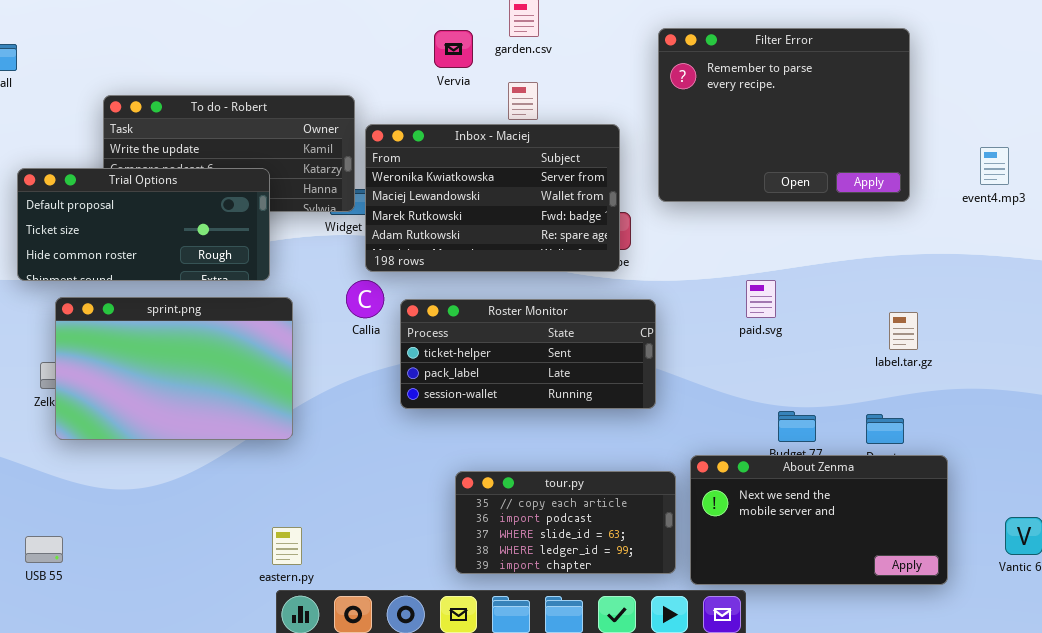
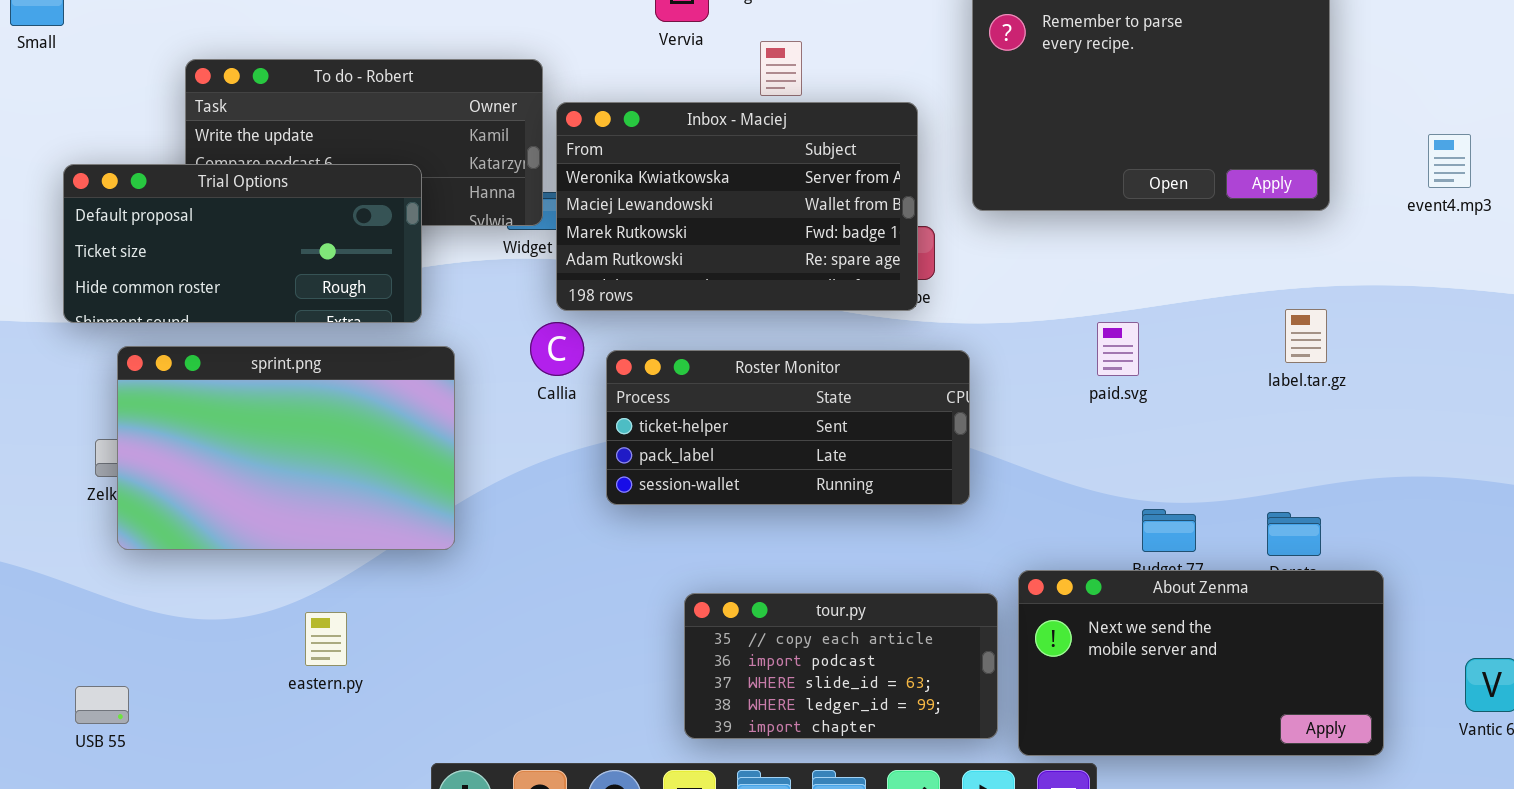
label.tar.gz: [889,312,918,350] -> [1285,309,1327,363], moved
eastern.py: [272,527,302,565] -> [305,612,347,666], moved

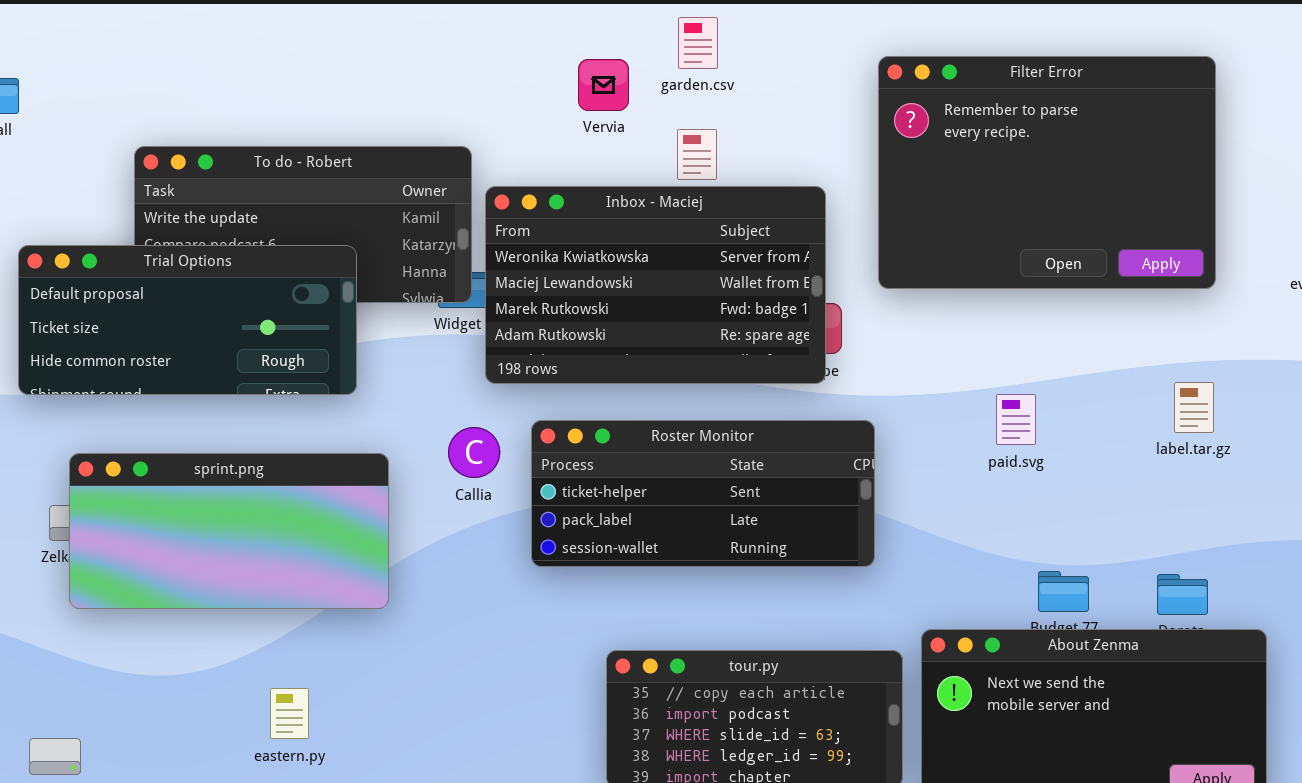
Callia: [530,322,584,376] -> [448,427,500,478], moved
sprint.png: [117,346,455,550] -> [69,453,389,609], resized
eastern.py: [305,612,347,666] -> [270,688,309,739], moved

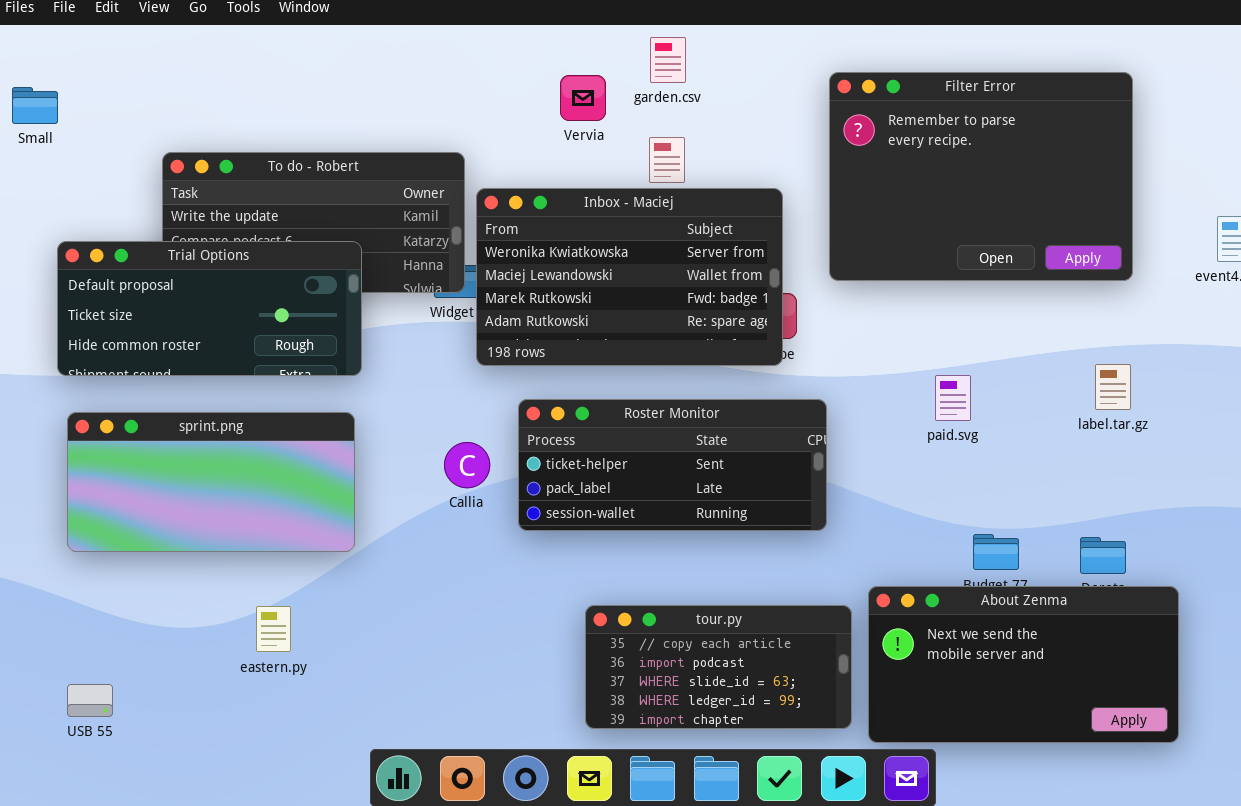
Callia: [448,427,500,478] -> [444,442,490,488], moved
sprint.png: [69,453,389,609] -> [67,412,355,552], moved
eastern.py: [270,688,309,739] -> [256,606,291,652], moved

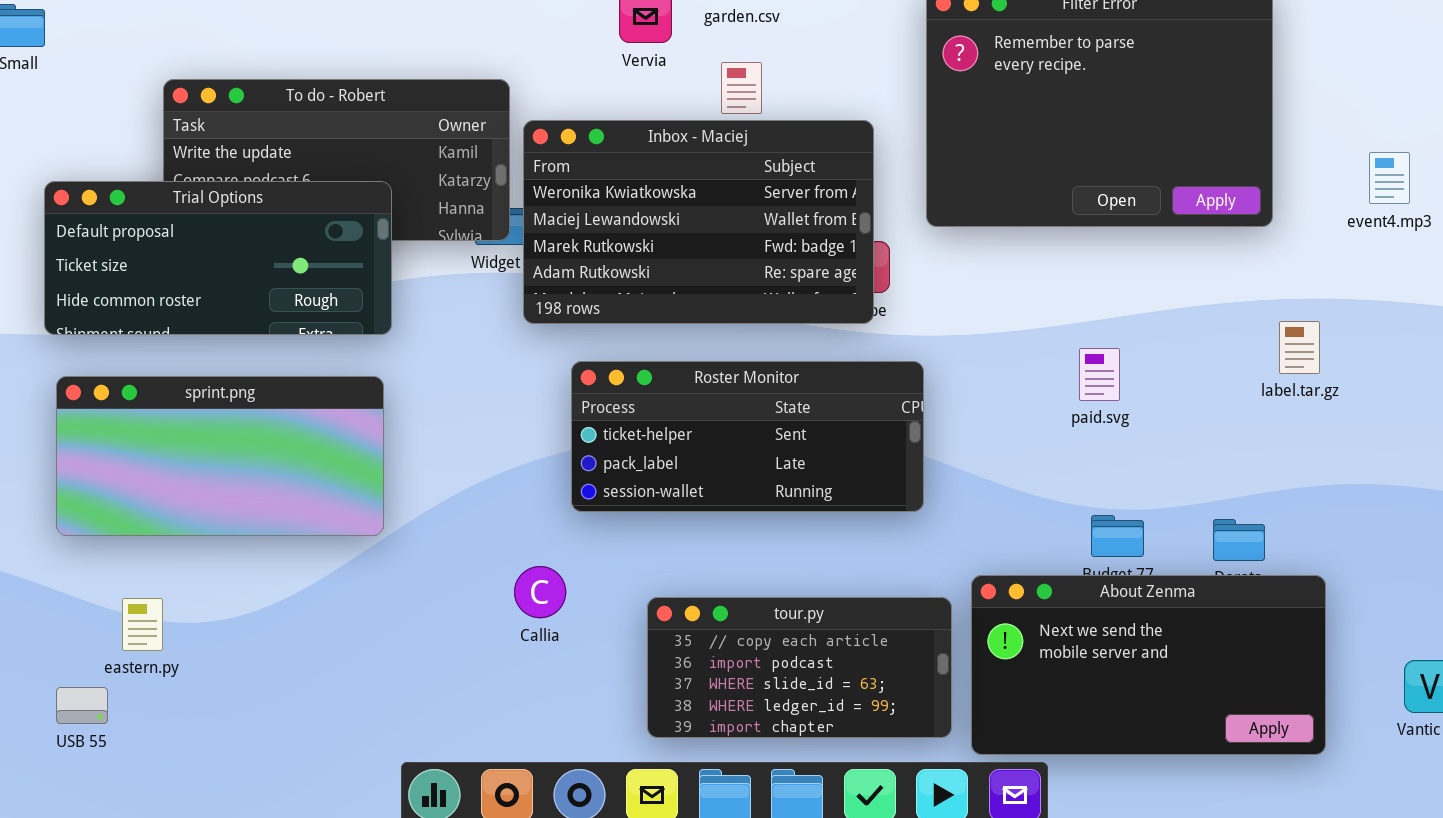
label.tar.gz: [1095,364,1131,410] -> [1279,321,1320,374], moved
paid.svg: [935,375,971,421] -> [1079,348,1120,401], moved
Callia: [444,442,490,488] -> [514,566,566,618], moved
eastern.py: [256,606,291,652] -> [122,598,163,651], moved

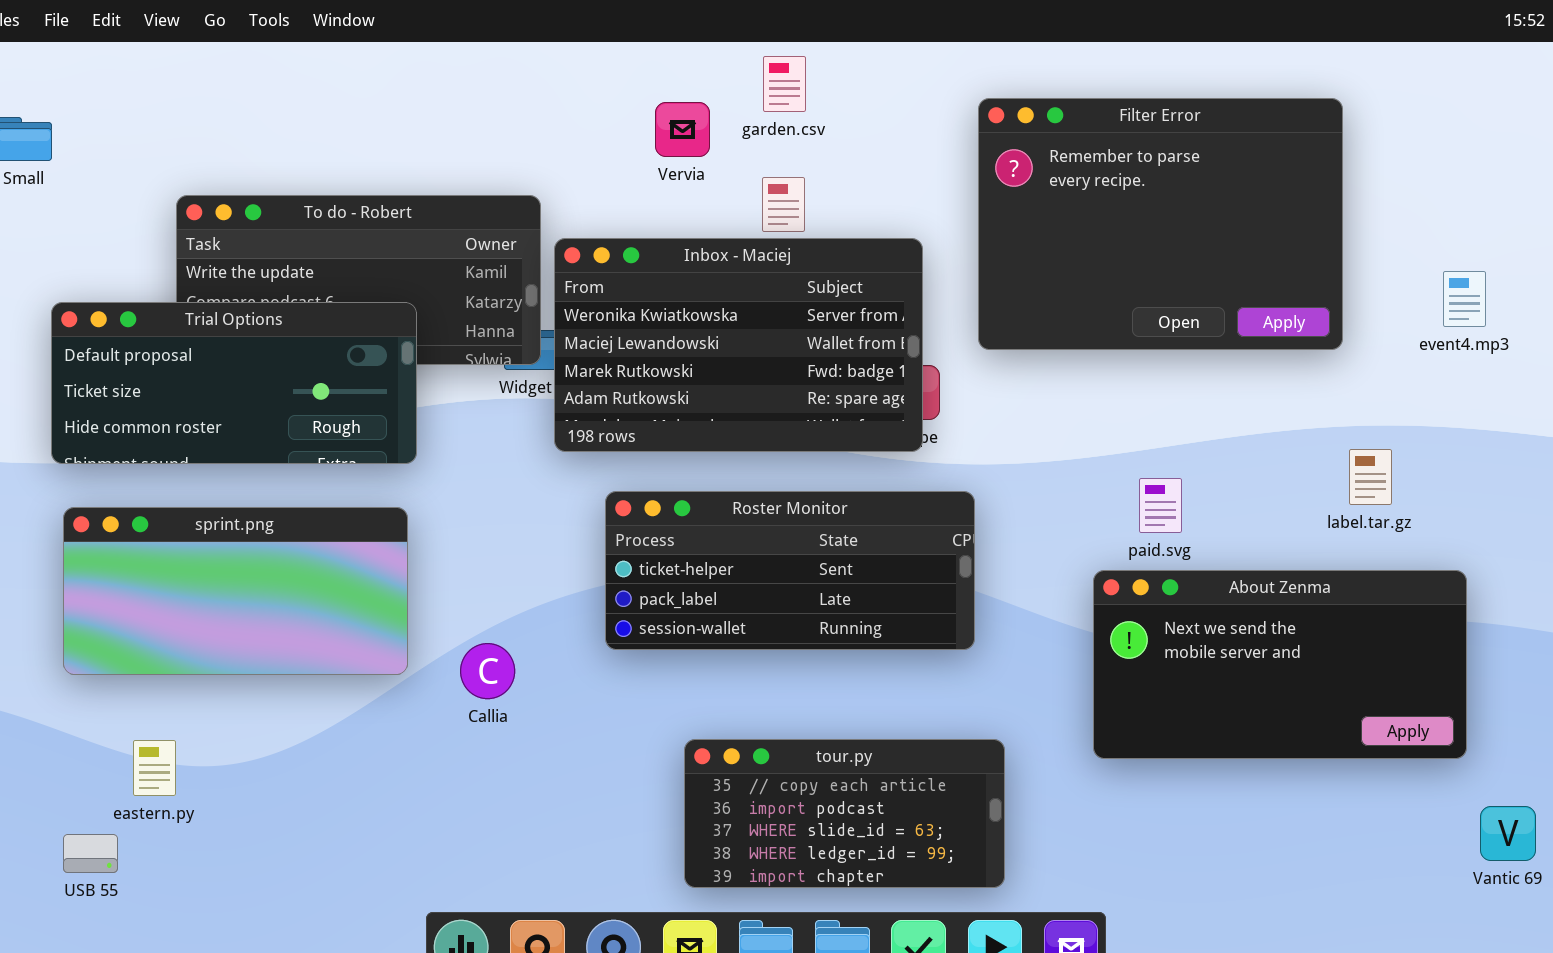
Callia: [514,566,566,618] -> [460,643,515,699], moved
About Zenma: [971,575,1326,755] -> [1093,570,1467,759], moved

